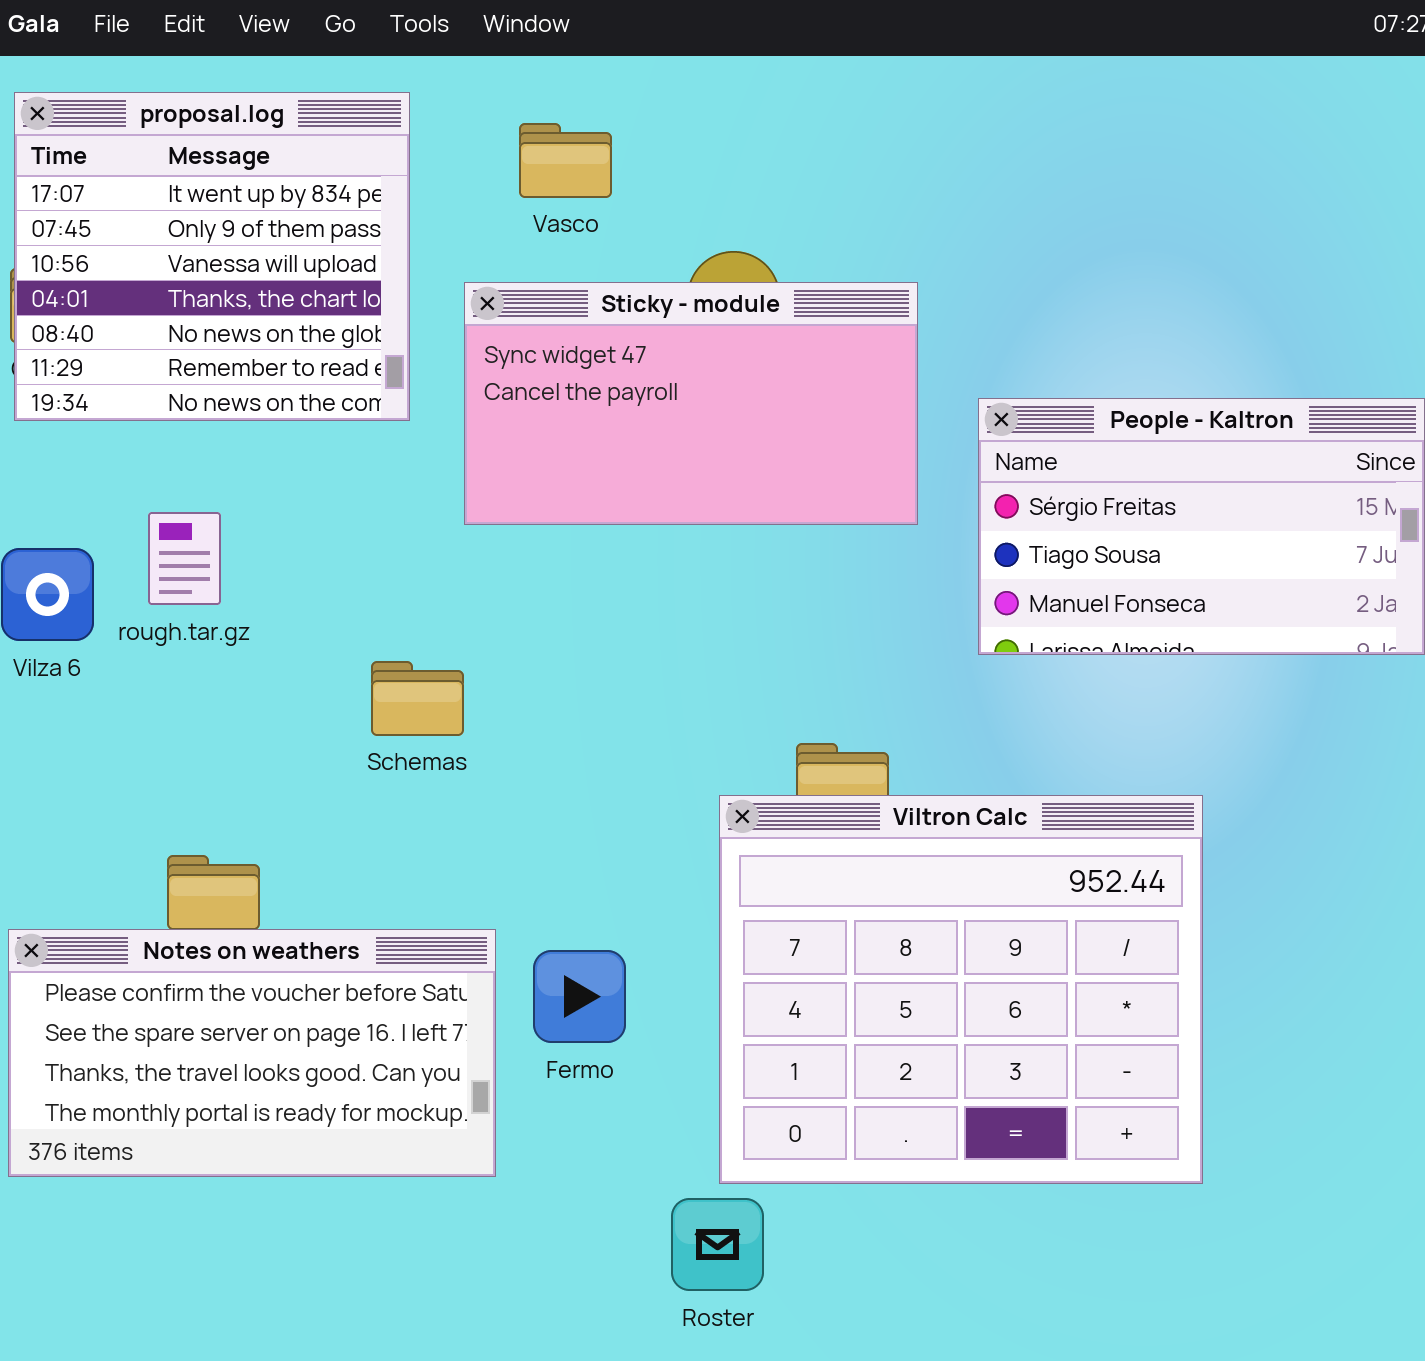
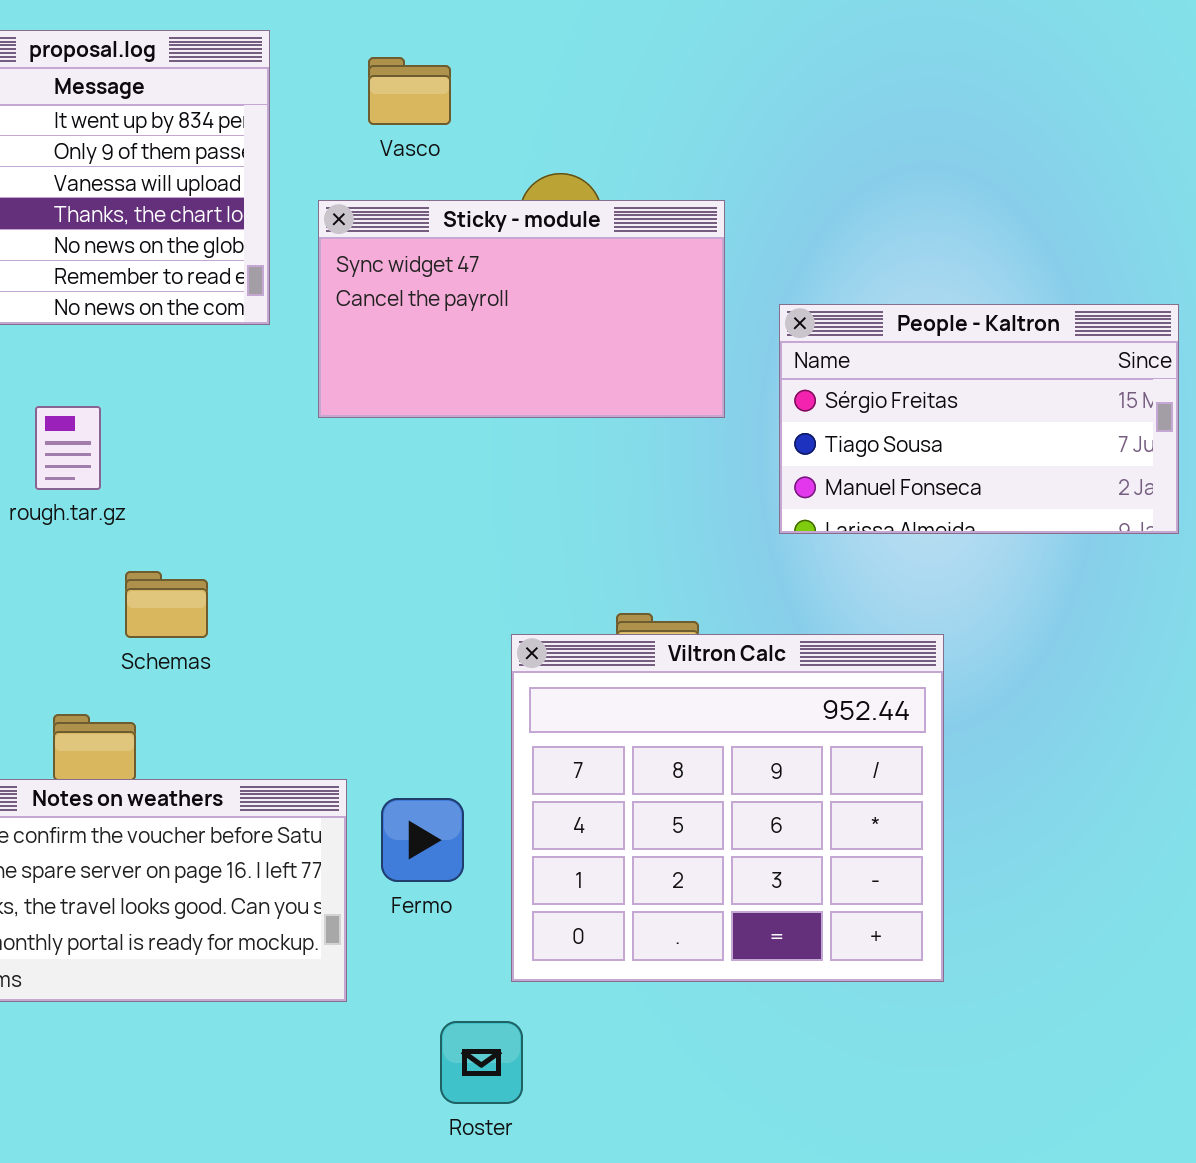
Schemas: [371,661,464,736] -> [125,571,208,638], moved
Viltron Calc: [719,795,1203,1184] -> [511,634,944,982], moved
Roster: [671,1198,764,1291] -> [440,1021,523,1104], moved

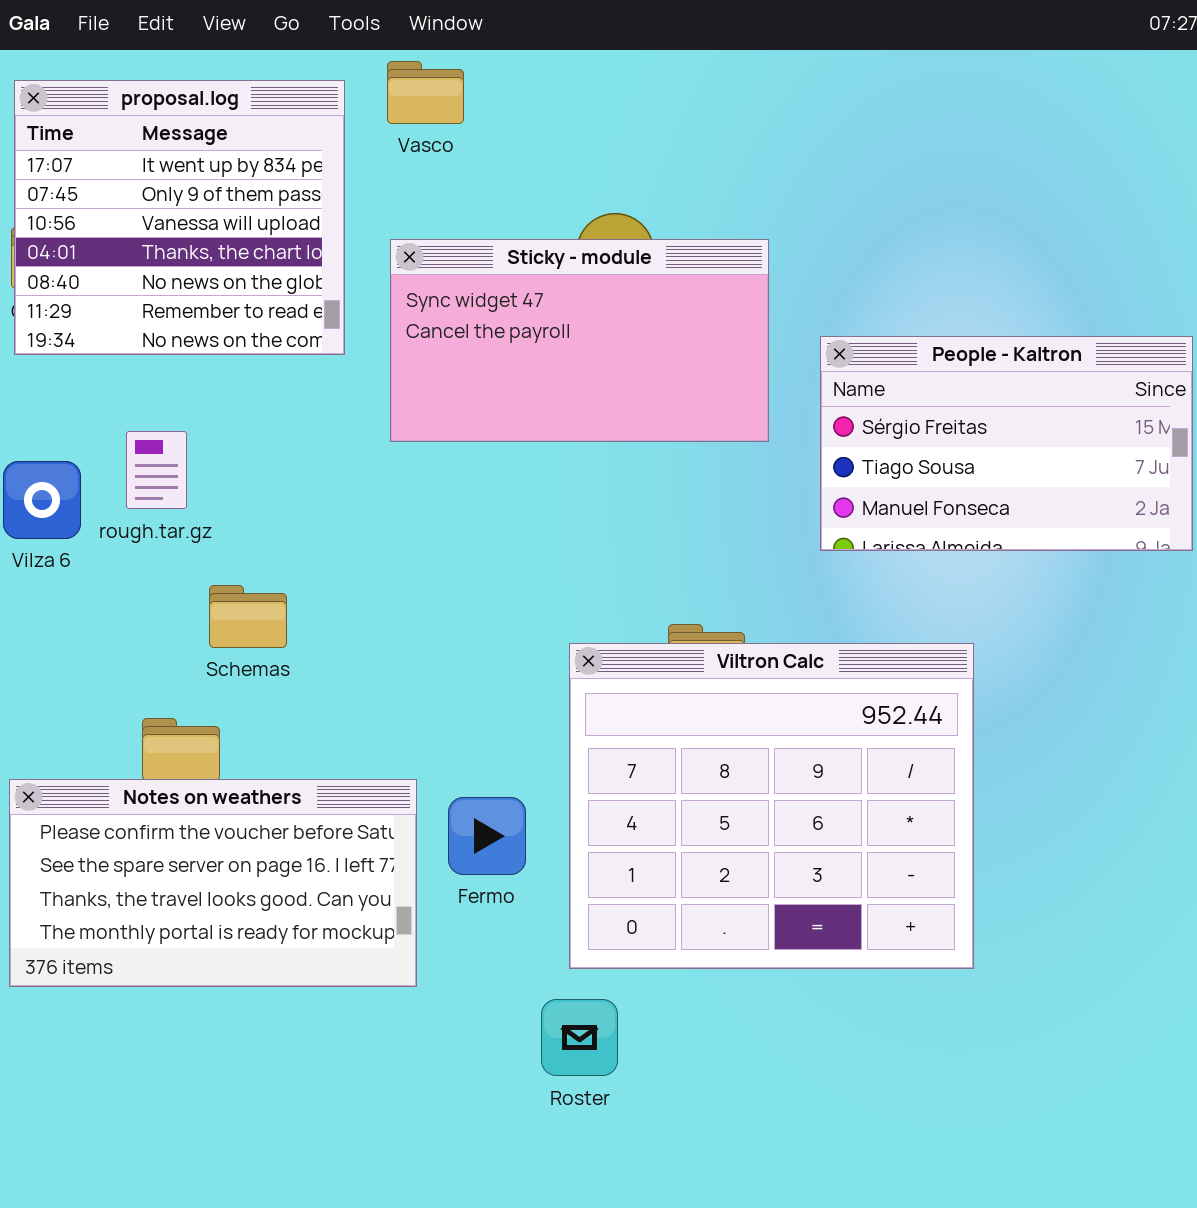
Vasco: [368,57,451,125] -> [387,61,464,124], moved
Roster: [440,1021,523,1104] -> [541,999,618,1076], moved

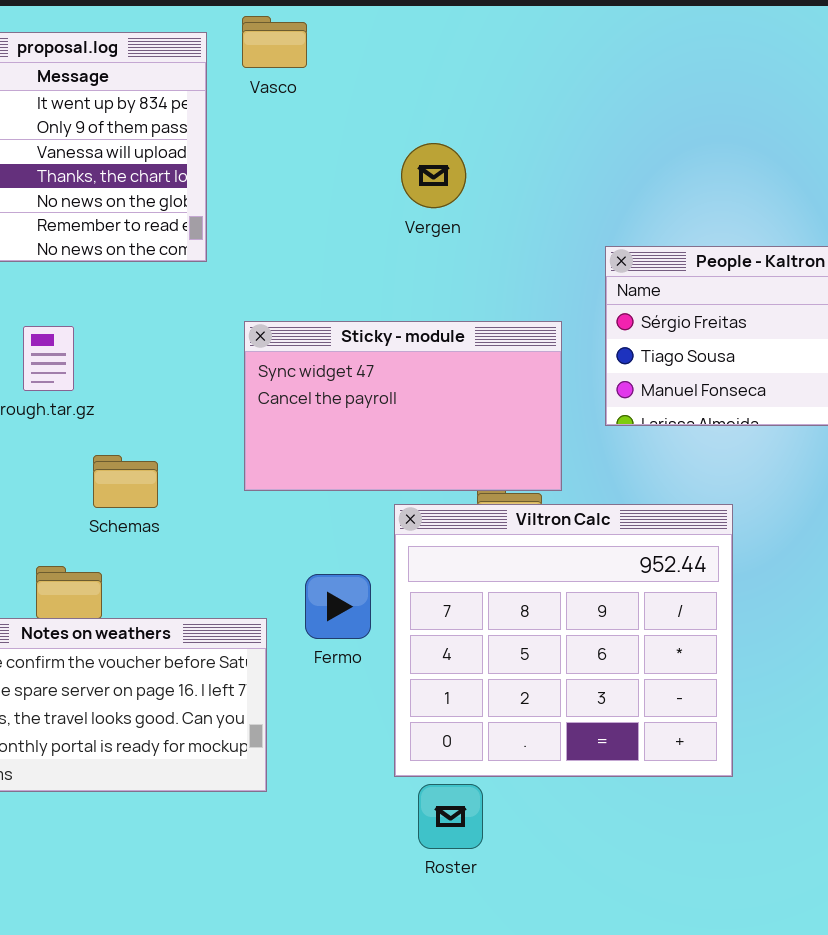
Sticky - module: [390,239,769,442] -> [244,321,562,491], moved
Fermo: [448,797,526,875] -> [305,574,371,639], moved
Roster: [541,999,618,1076] -> [418,784,483,849], moved

